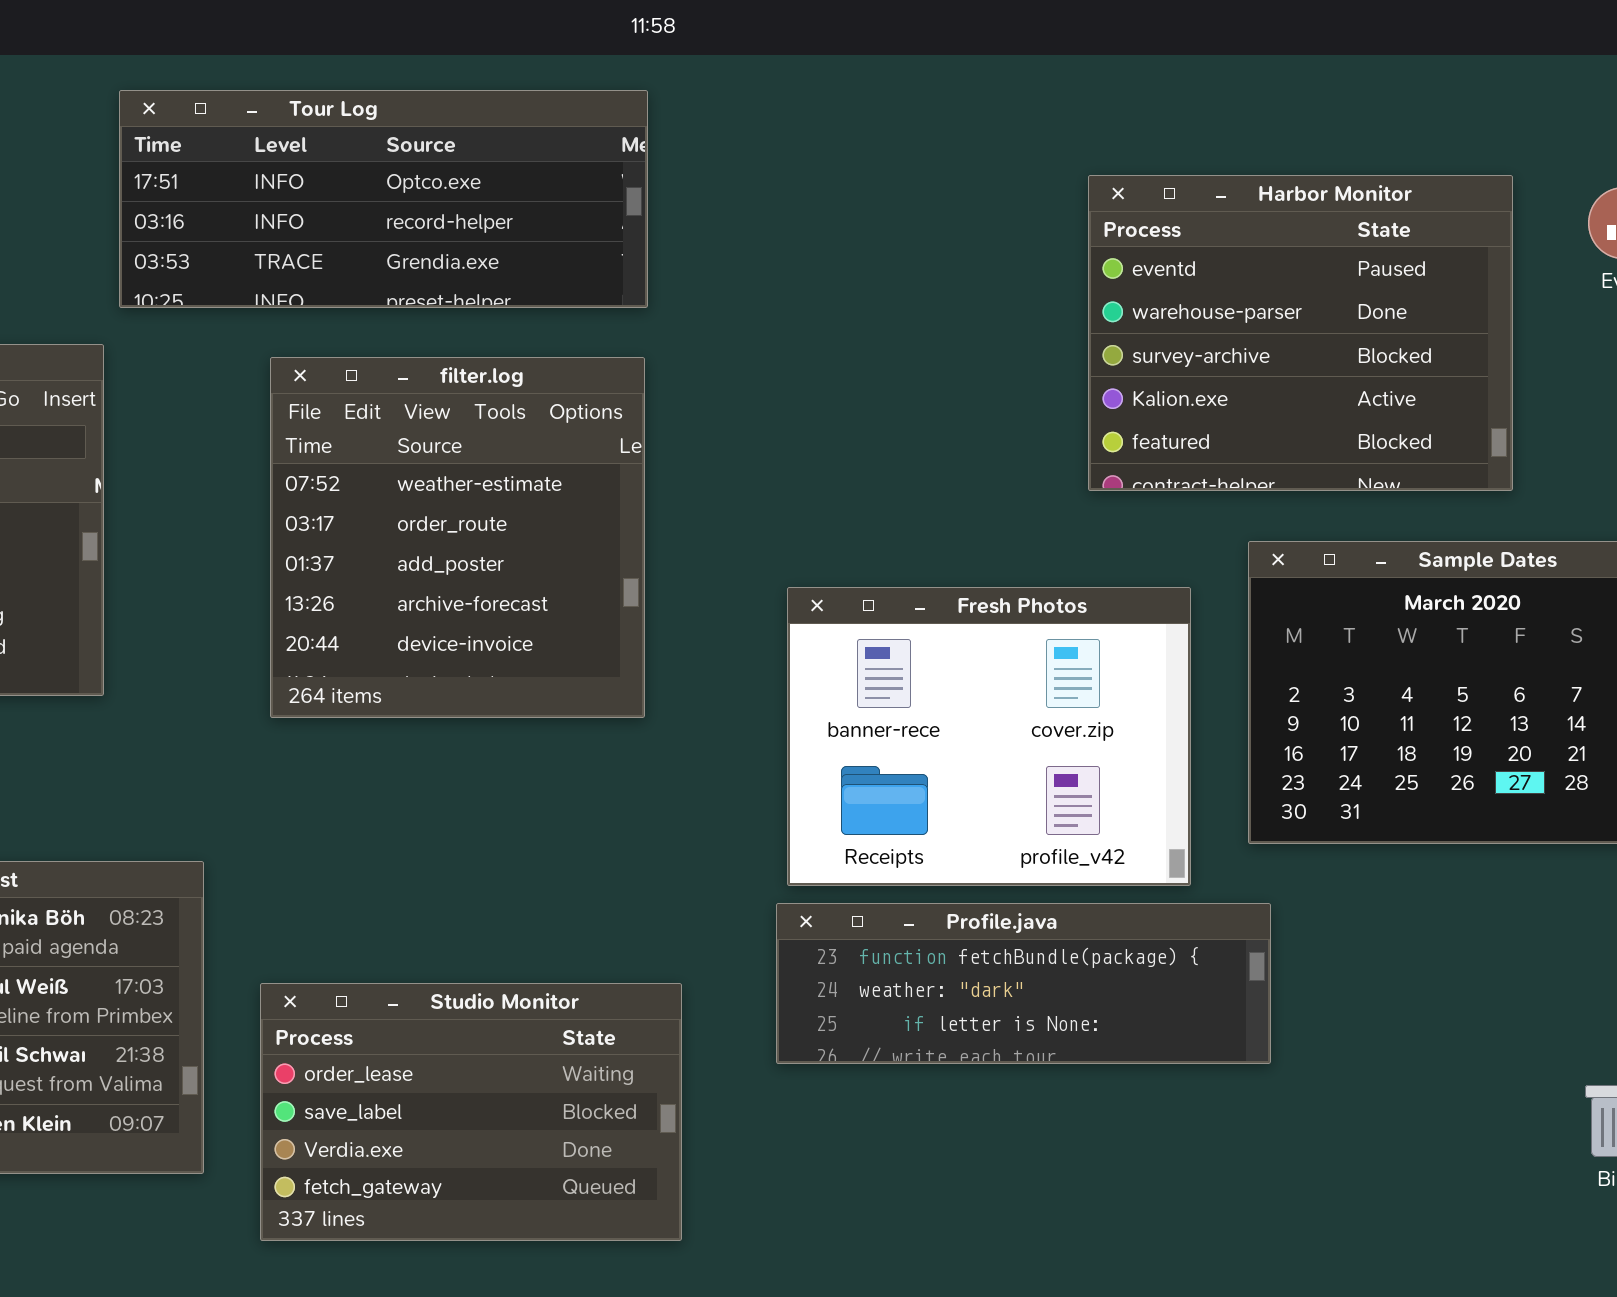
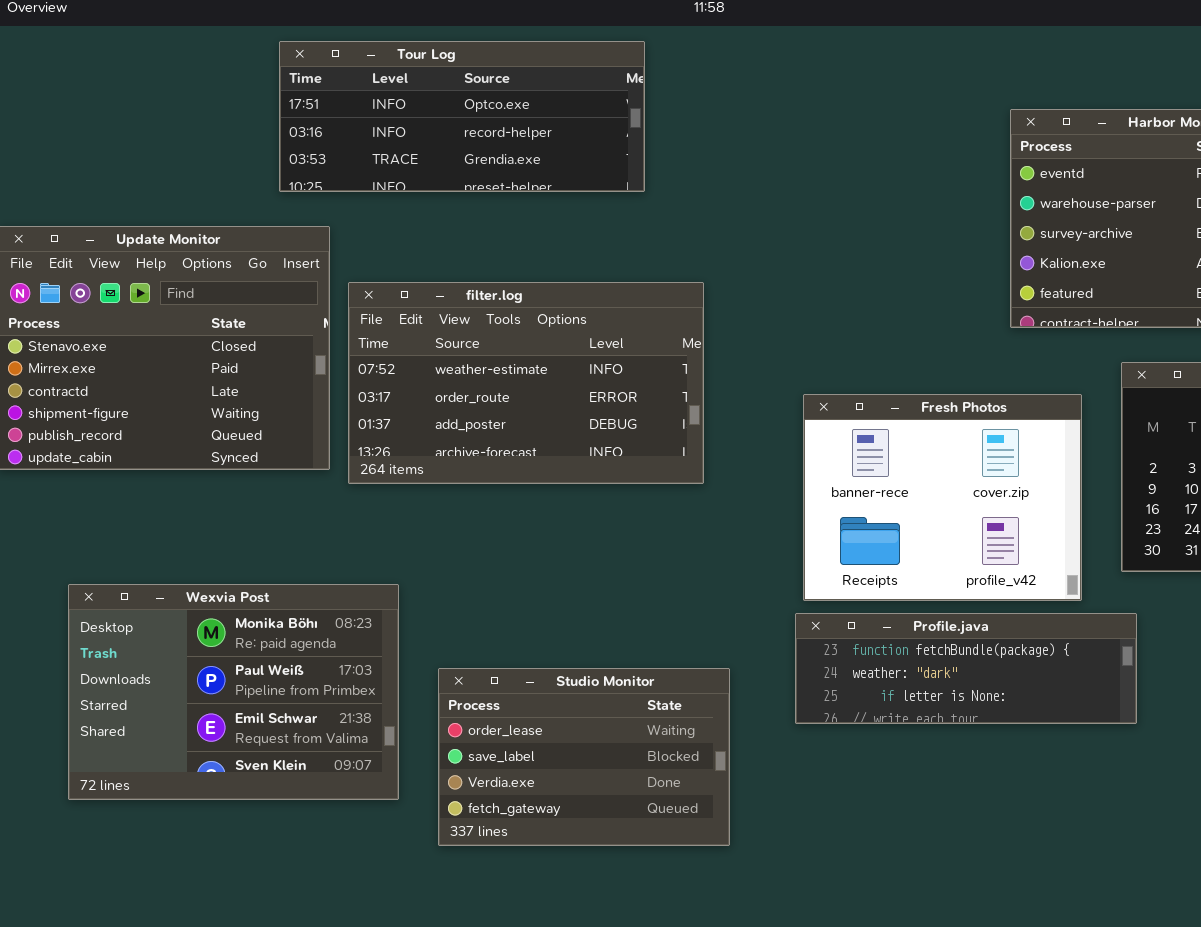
Tour Log: [119,90,648,308] -> [279,41,645,192], moved
filter.log: [270,357,645,718] -> [348,282,704,484], resized

